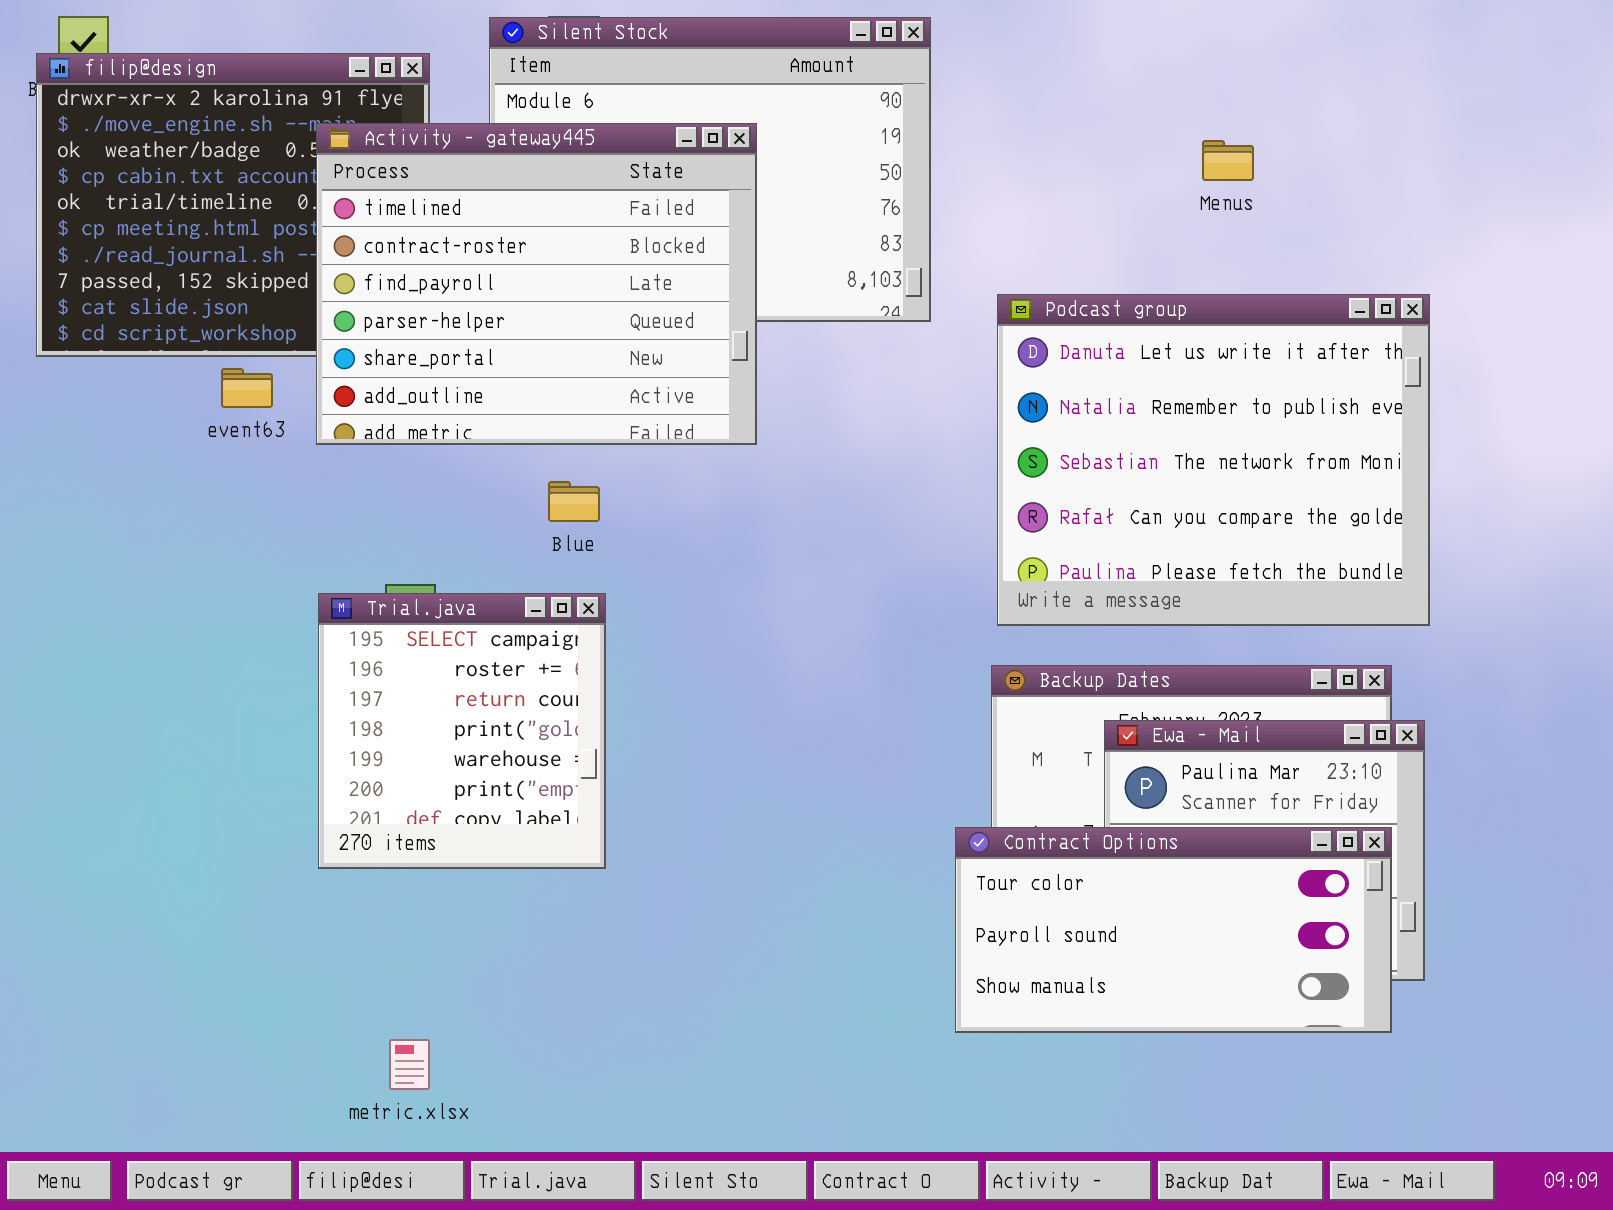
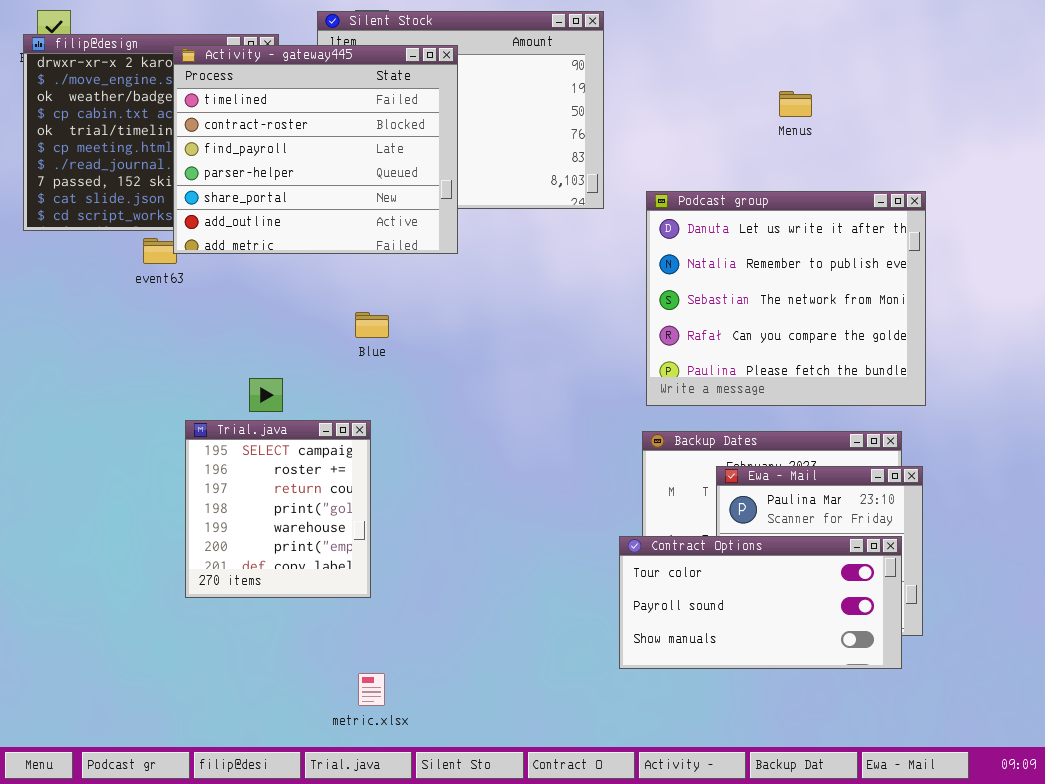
Activity - gateway445: [316,123,757,445] -> [173,45,458,254], moved
Trial.java: [318,593,606,869] -> [185,420,371,598], moved
metric.xlsx: [389,1039,430,1090] -> [358,673,385,706], moved

